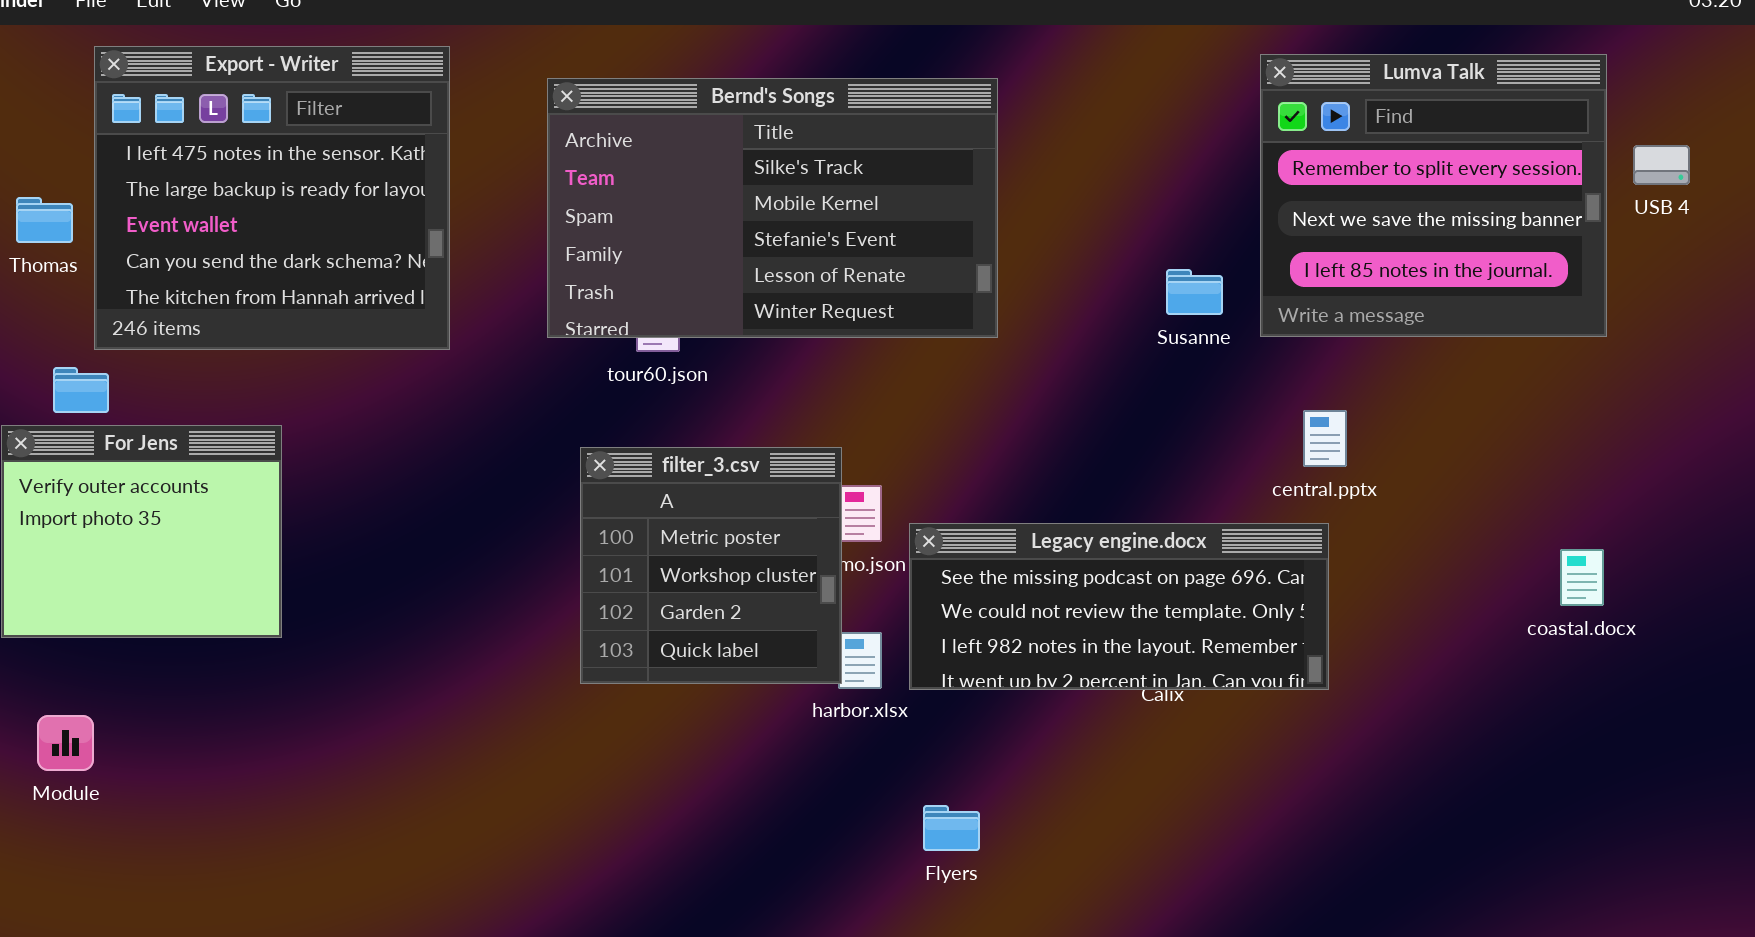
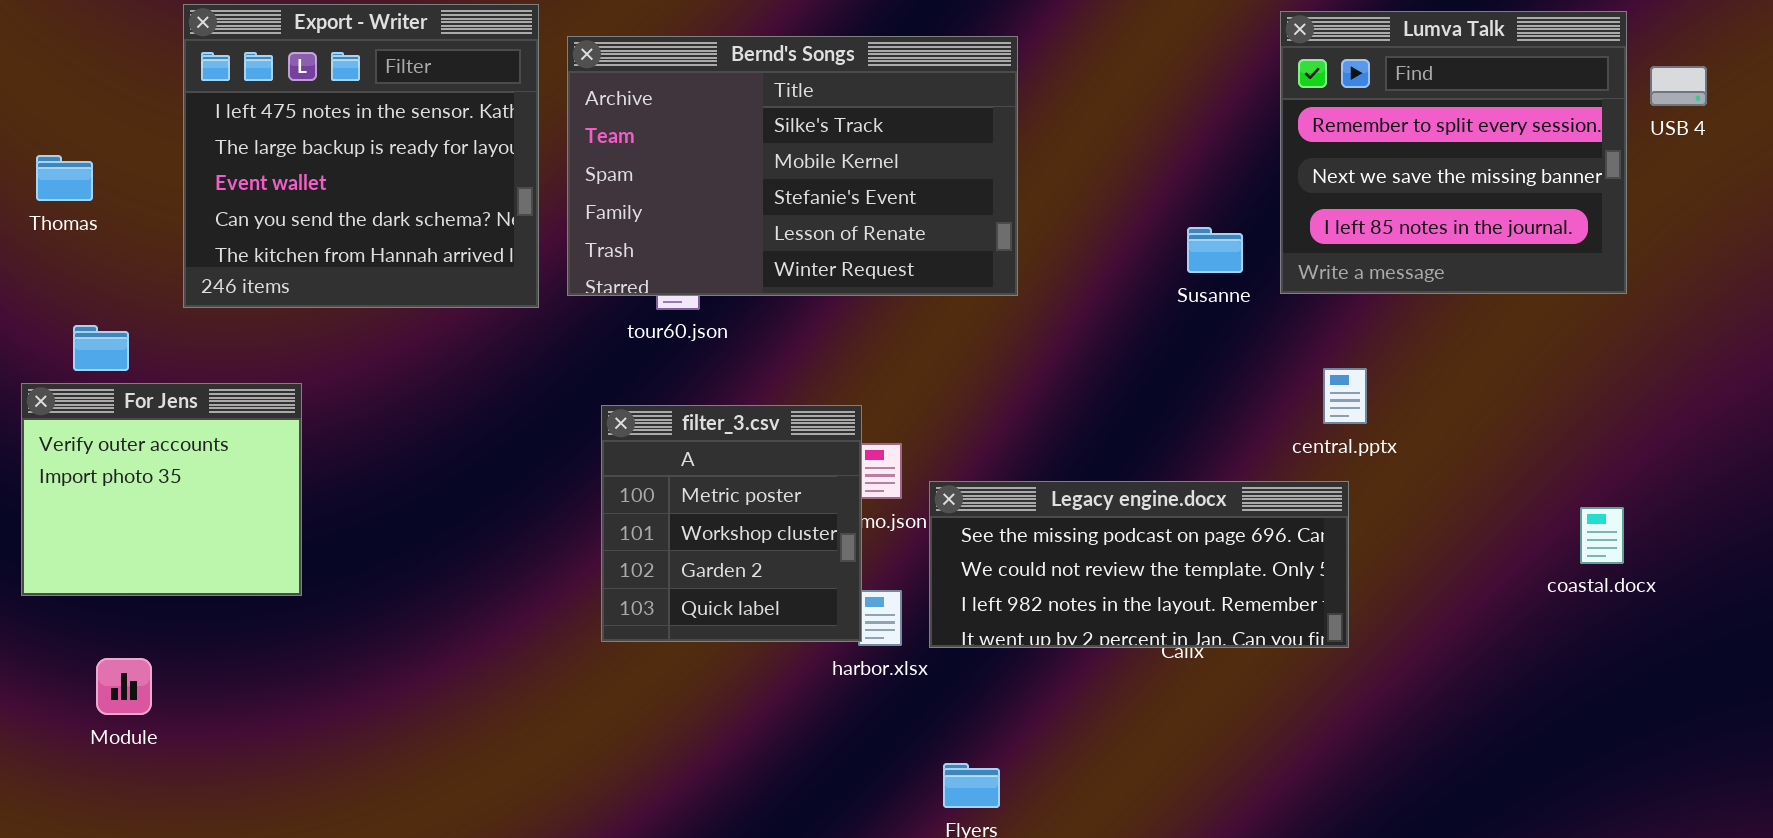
Export - Writer: [94,46,450,350] -> [183,4,539,308], moved
USB 4: [1633,145,1690,185] -> [1650,66,1707,106], moved
Module: [37,715,94,771] -> [96,658,152,715], moved

